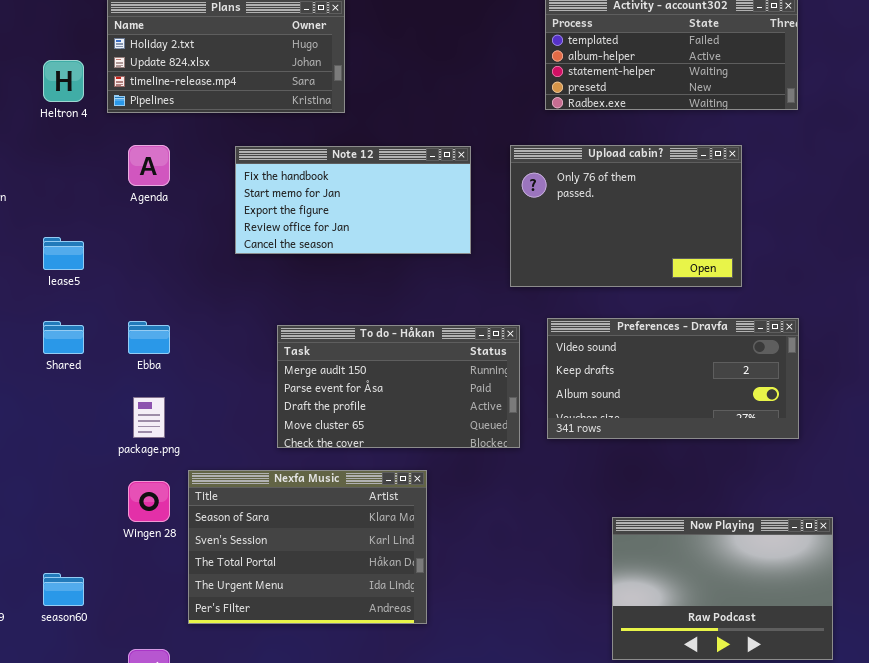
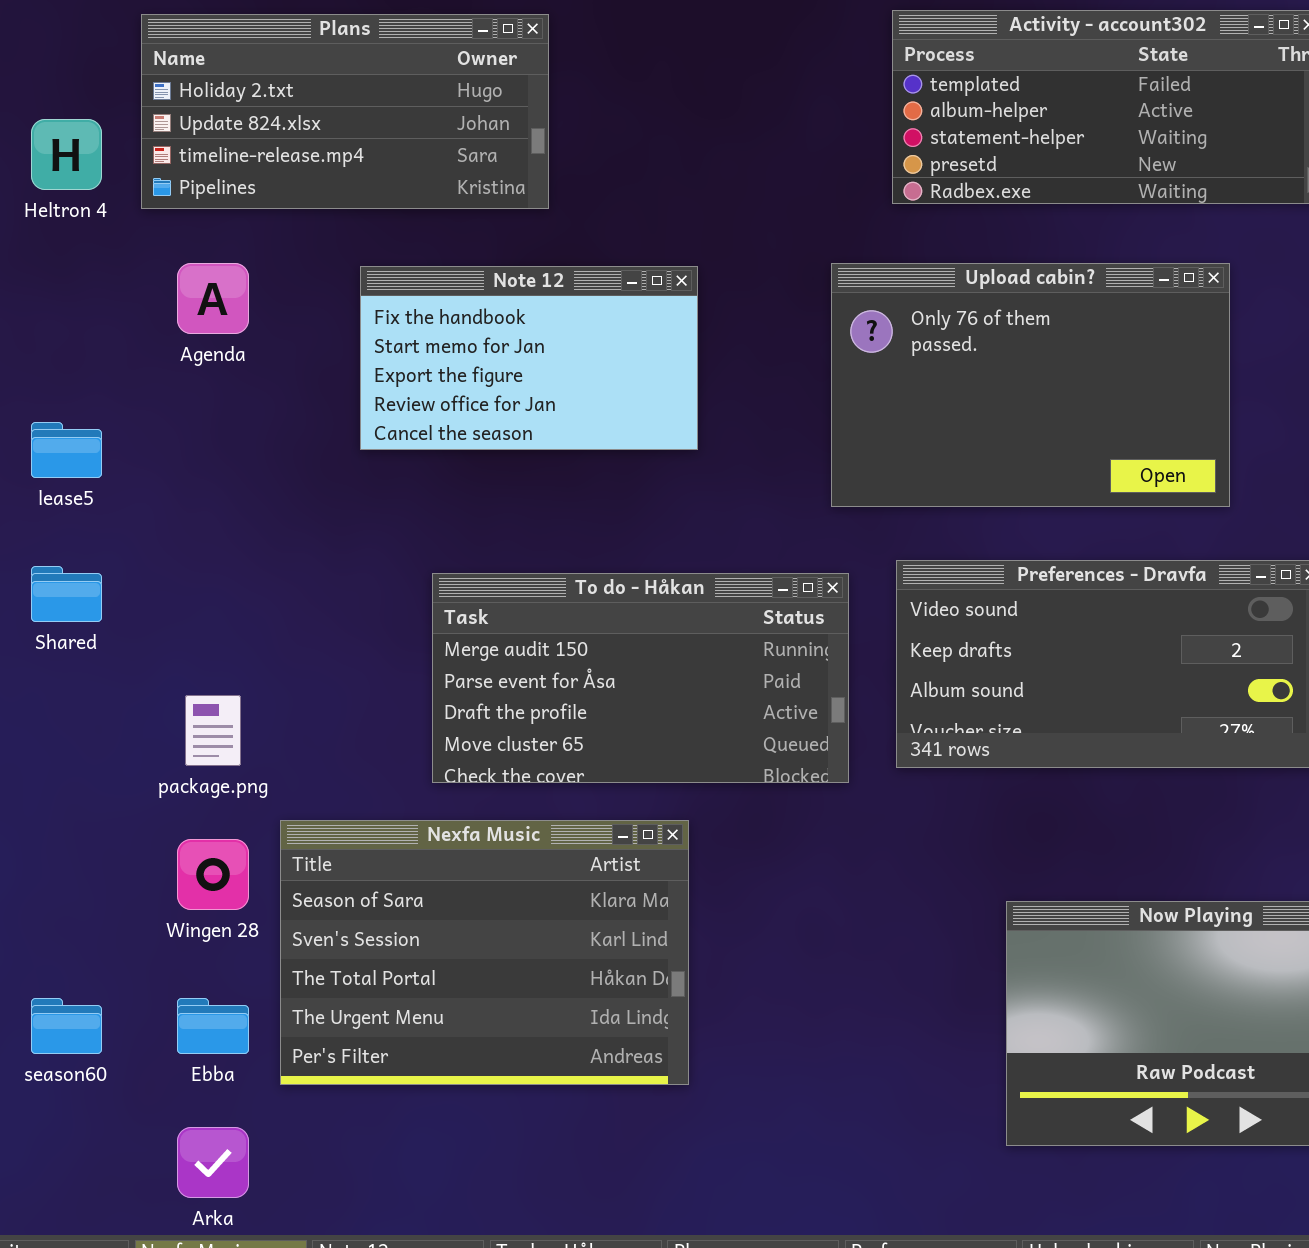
Note 12: [235,146,471,254] -> [360,266,698,450], resized
Ebba: [128,321,170,354] -> [177,998,249,1054], moved

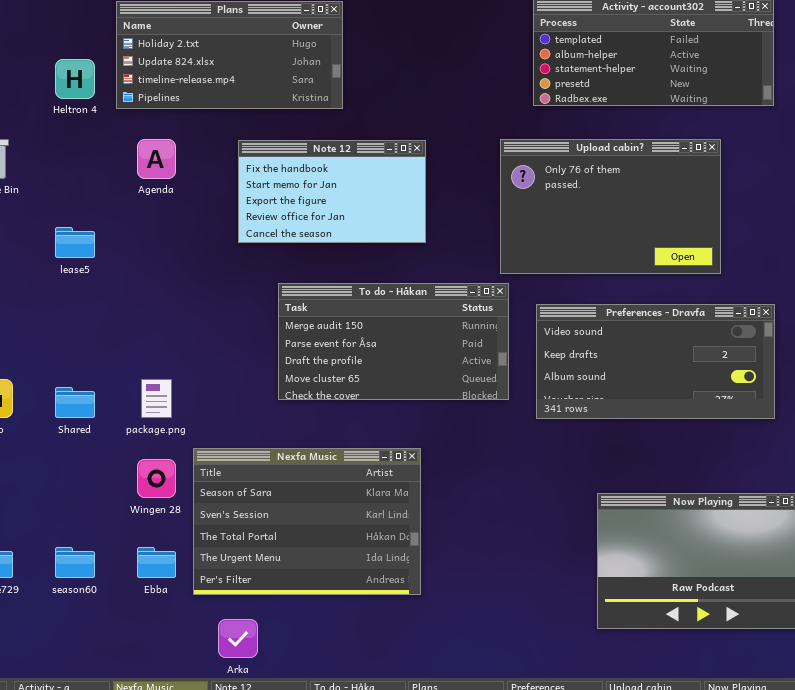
Shared: [31,566,102,622] -> [55,387,95,418], moved
To do - Håkan: [432,573,849,783] -> [278,283,509,400], moved
Arka: [177,1127,249,1198] -> [218,619,258,658], moved

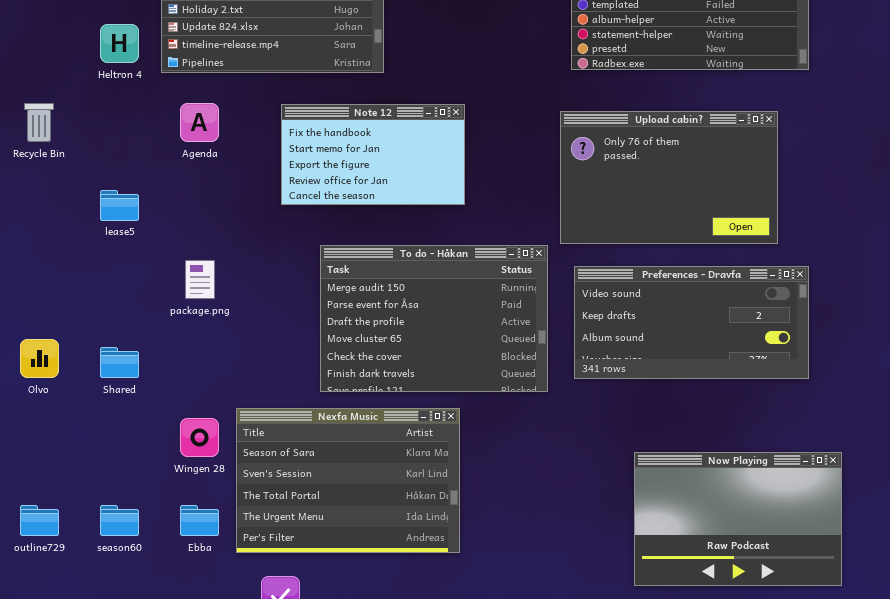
Upload cabin?: [500,139,721,274] -> [560,111,778,244], moved
To do - Håkan: [278,283,509,400] -> [320,245,548,392], resized
package.png: [141,379,172,418] -> [185,260,215,299], moved

